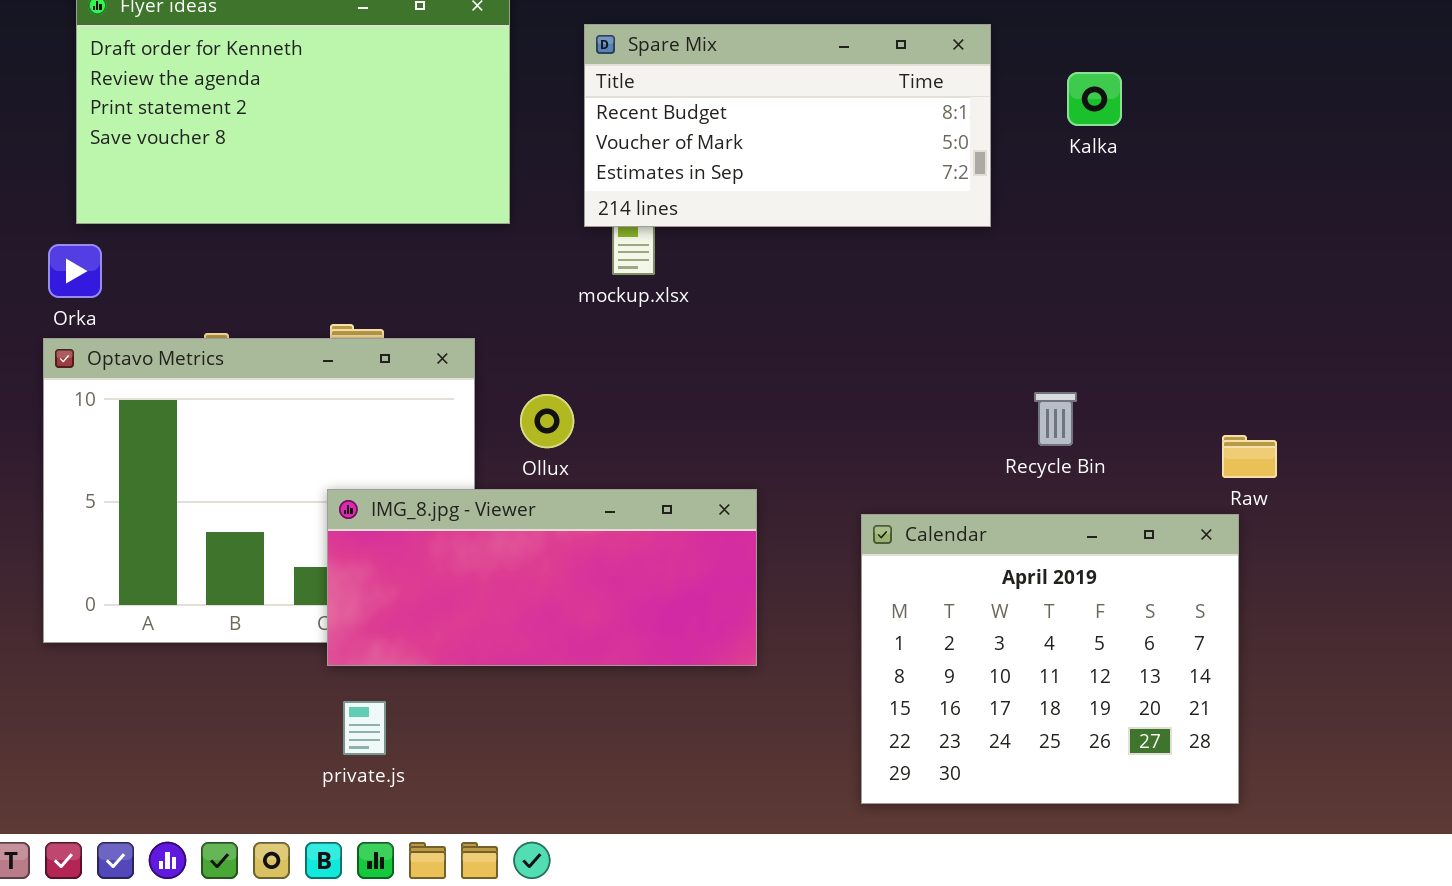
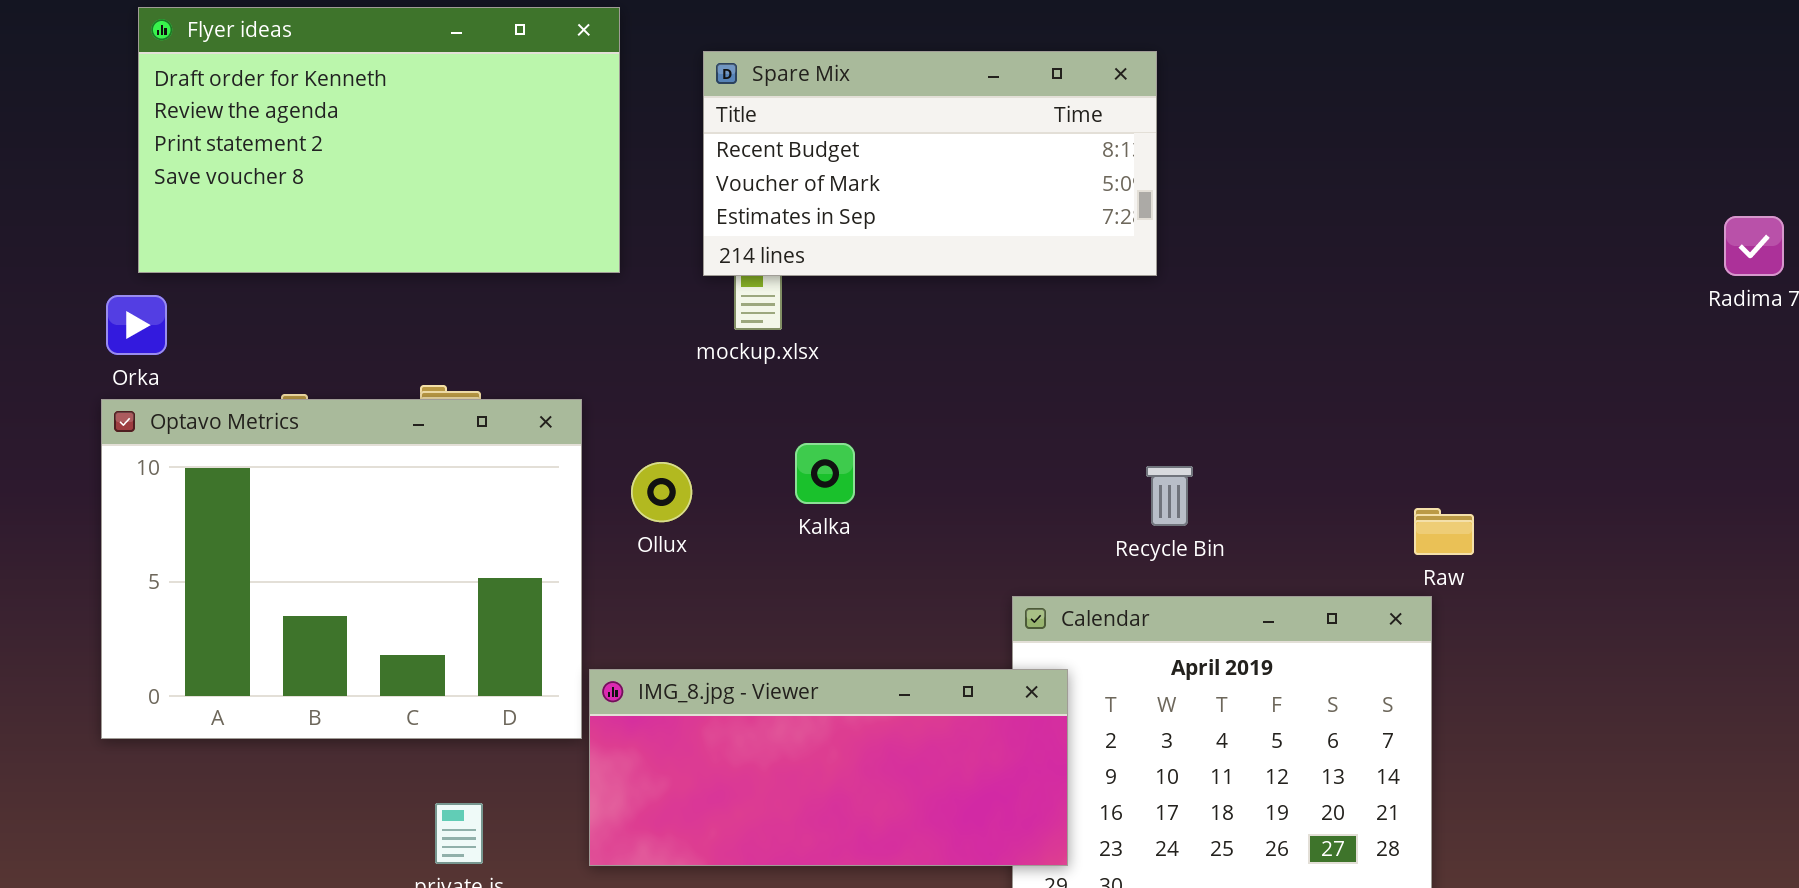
Kalka: [1067,72,1122,126] -> [795,443,855,504], moved
Recycle Bin: [1034,392,1077,446] -> [1146,466,1193,526], moved
IMG_8.jpg - Viewer: [327,489,757,666] -> [589,669,1068,866], moved

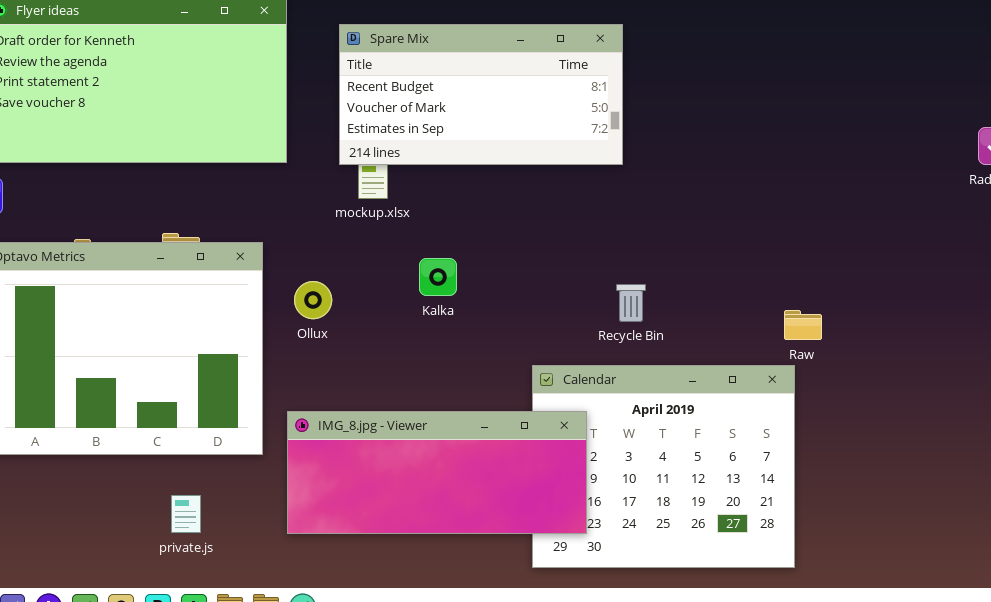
Kalka: [795,443,855,504] -> [419,258,457,296], moved
IMG_8.jpg - Viewer: [589,669,1068,866] -> [287,411,587,534], moved

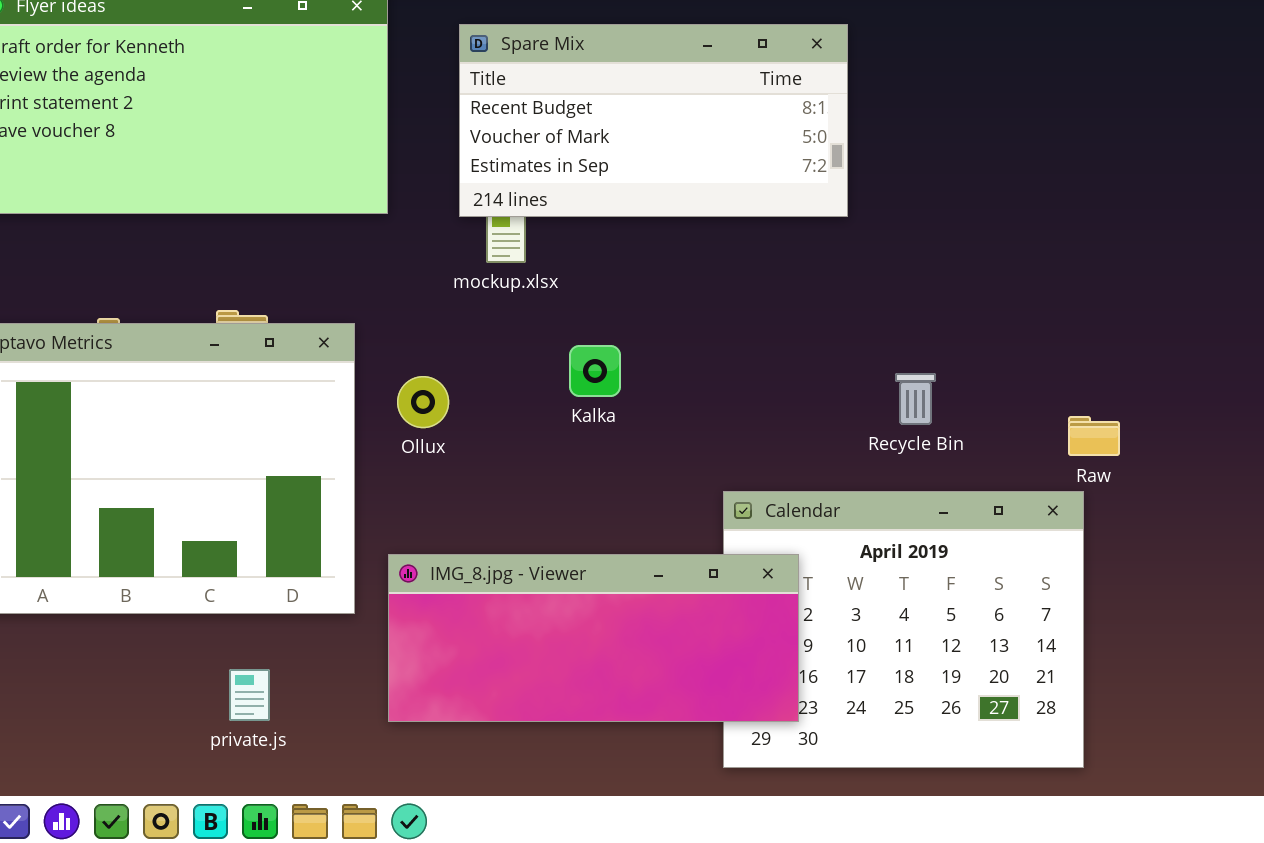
Recycle Bin: [616,284,646,322] -> [895,373,936,425], moved

